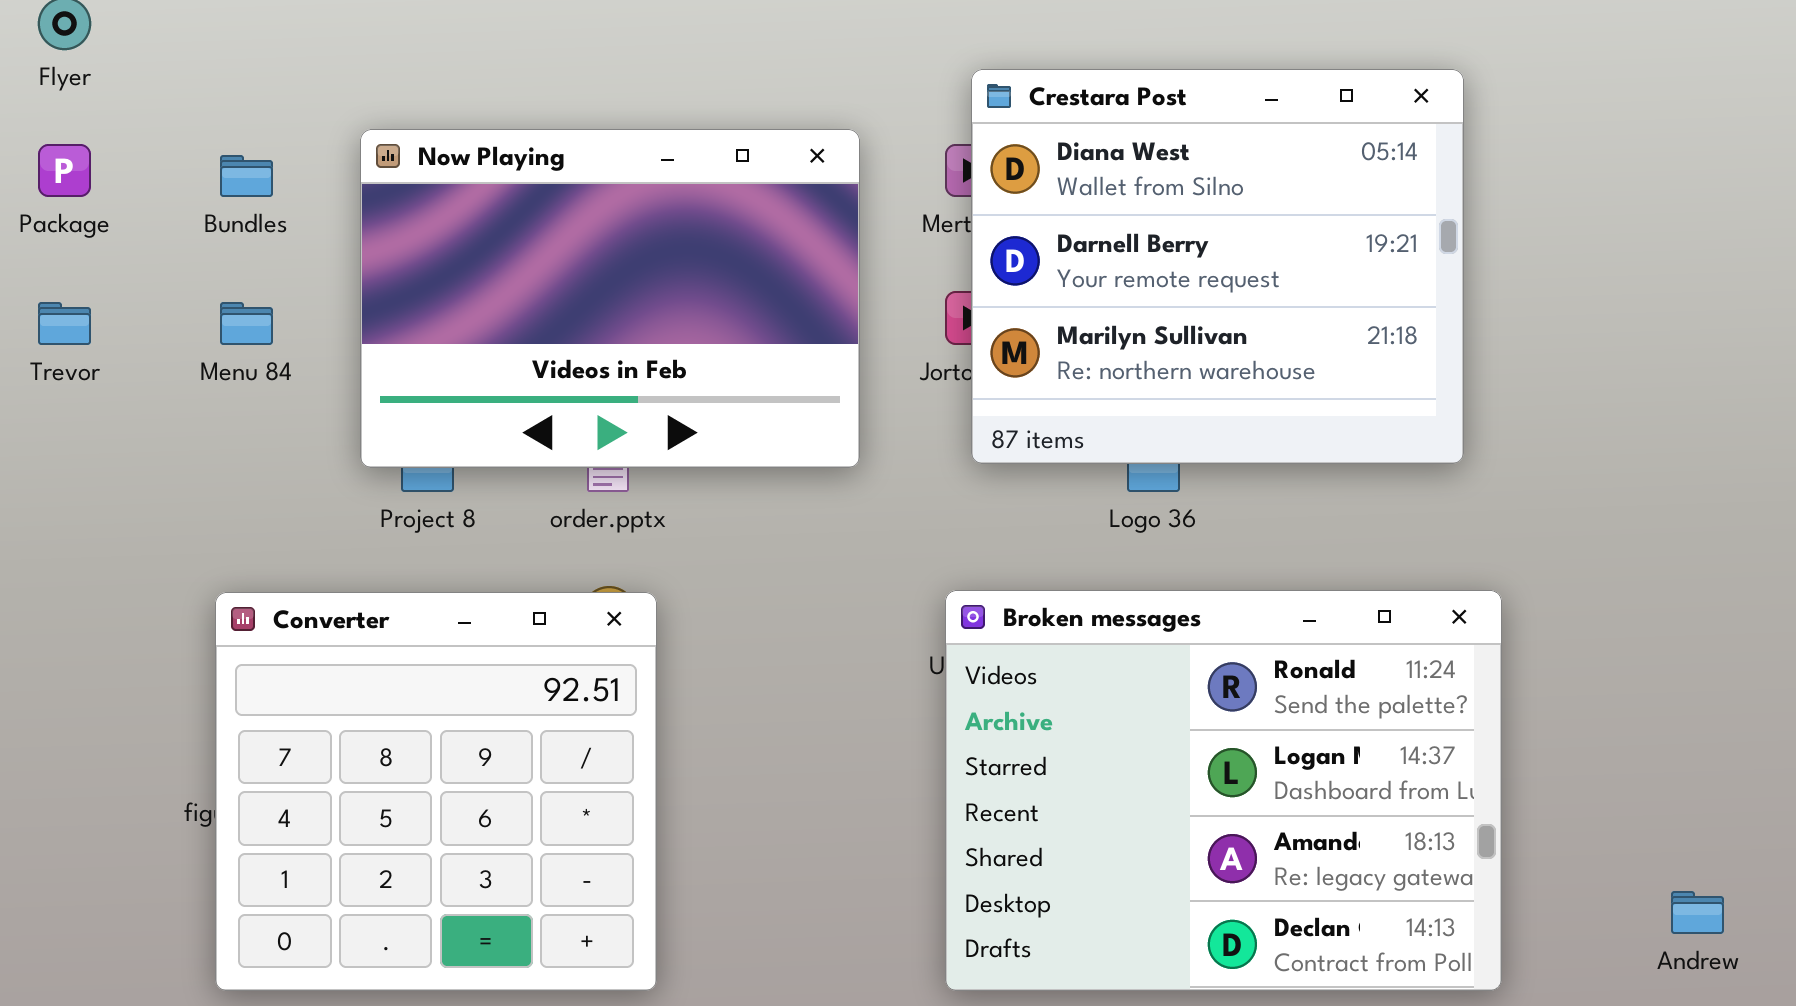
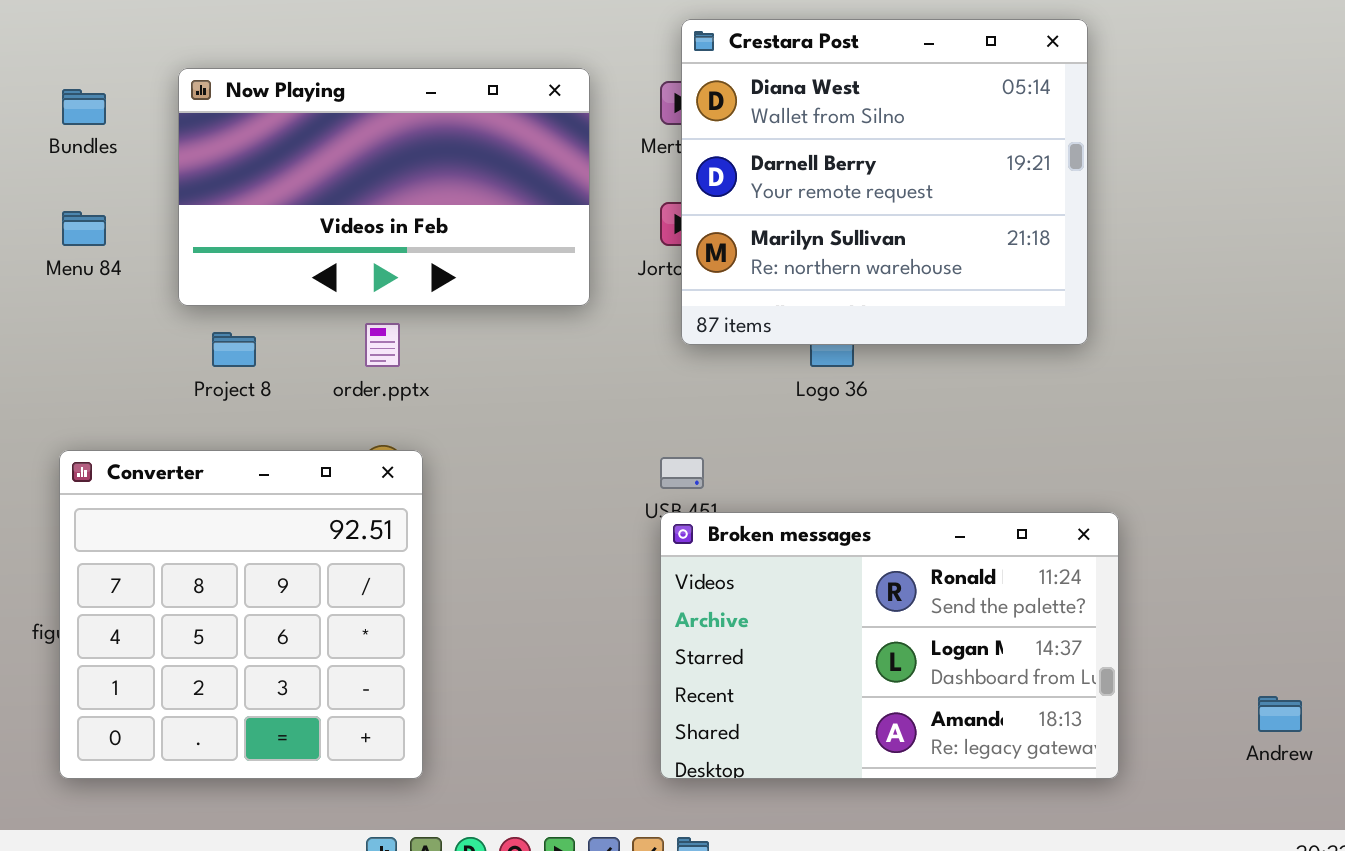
Now Playing: [360,129,860,468] -> [178,68,590,306], resized
Broken messages: [945,590,1502,991] -> [660,512,1119,779], resized

